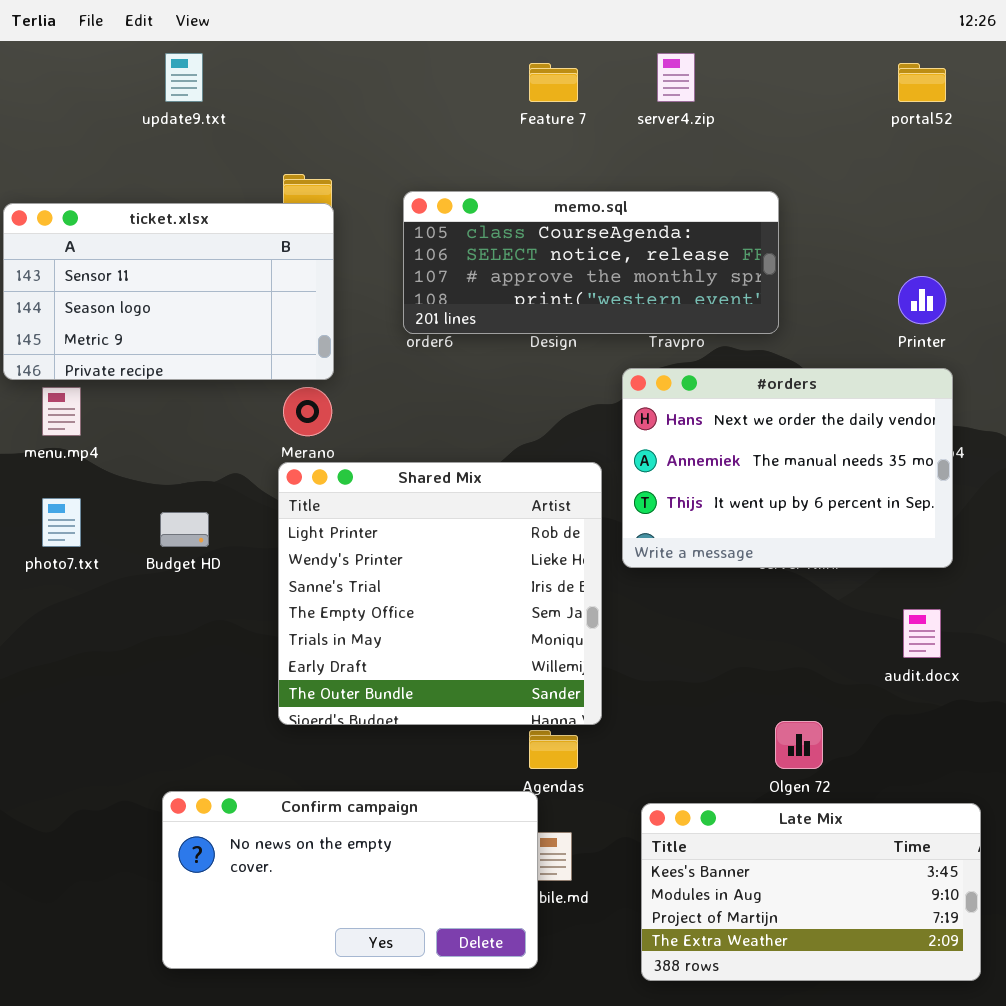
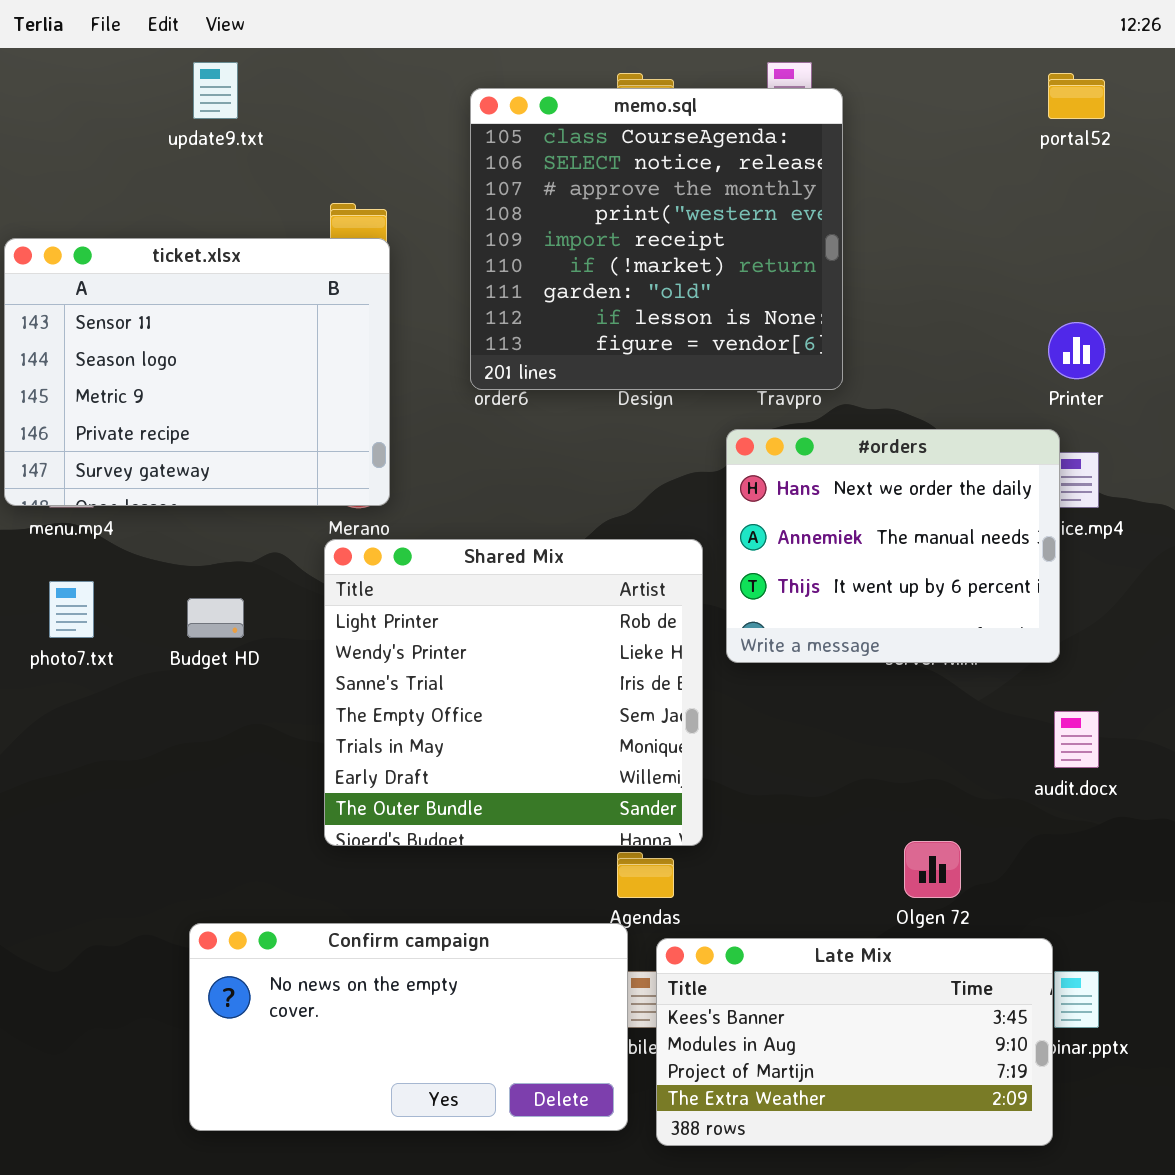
memo.sql: [403,191,779,334] -> [470,88,843,390], resized
ticket.xlsx: [3,203,334,380] -> [4,238,390,506], resized
#orders: [622,368,953,568] -> [726,429,1060,663], resized
Late Mix: [641,803,981,981] -> [656,938,1053,1146], moved

